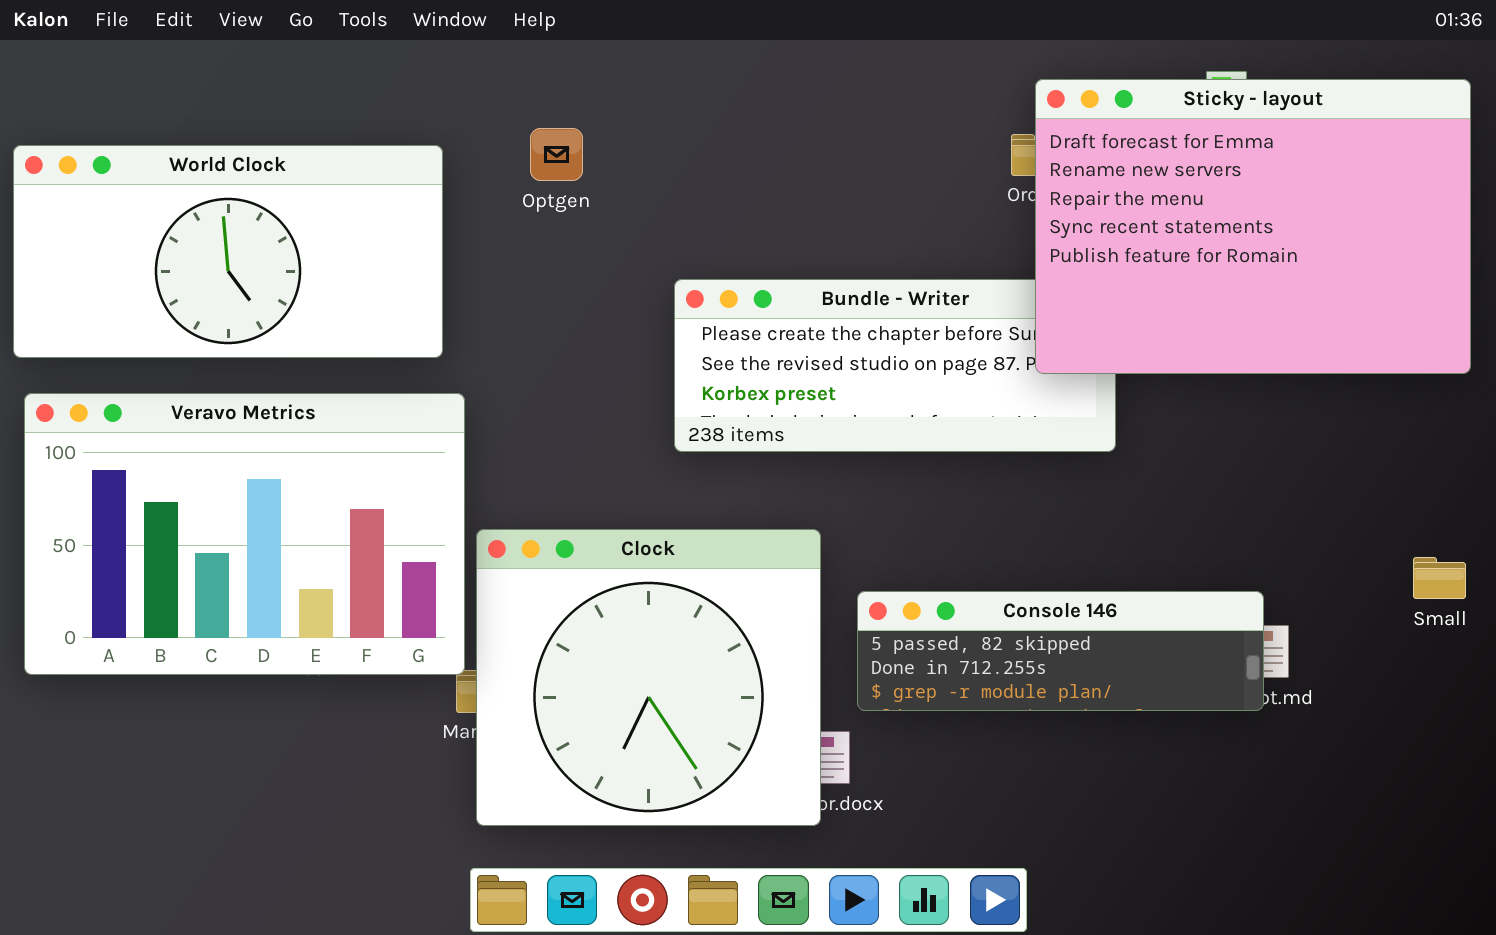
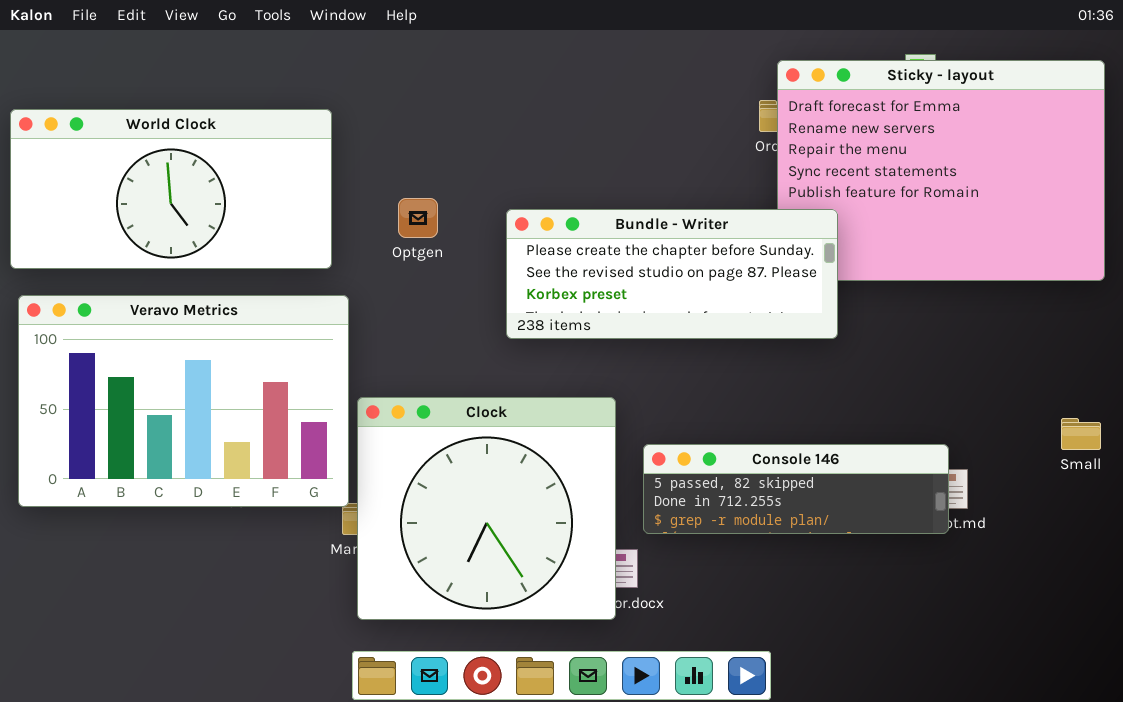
Optgen: [530,128,583,181] -> [398,198,438,238], moved
Bundle - Writer: [674,279,1116,452] -> [506,209,838,339], raised

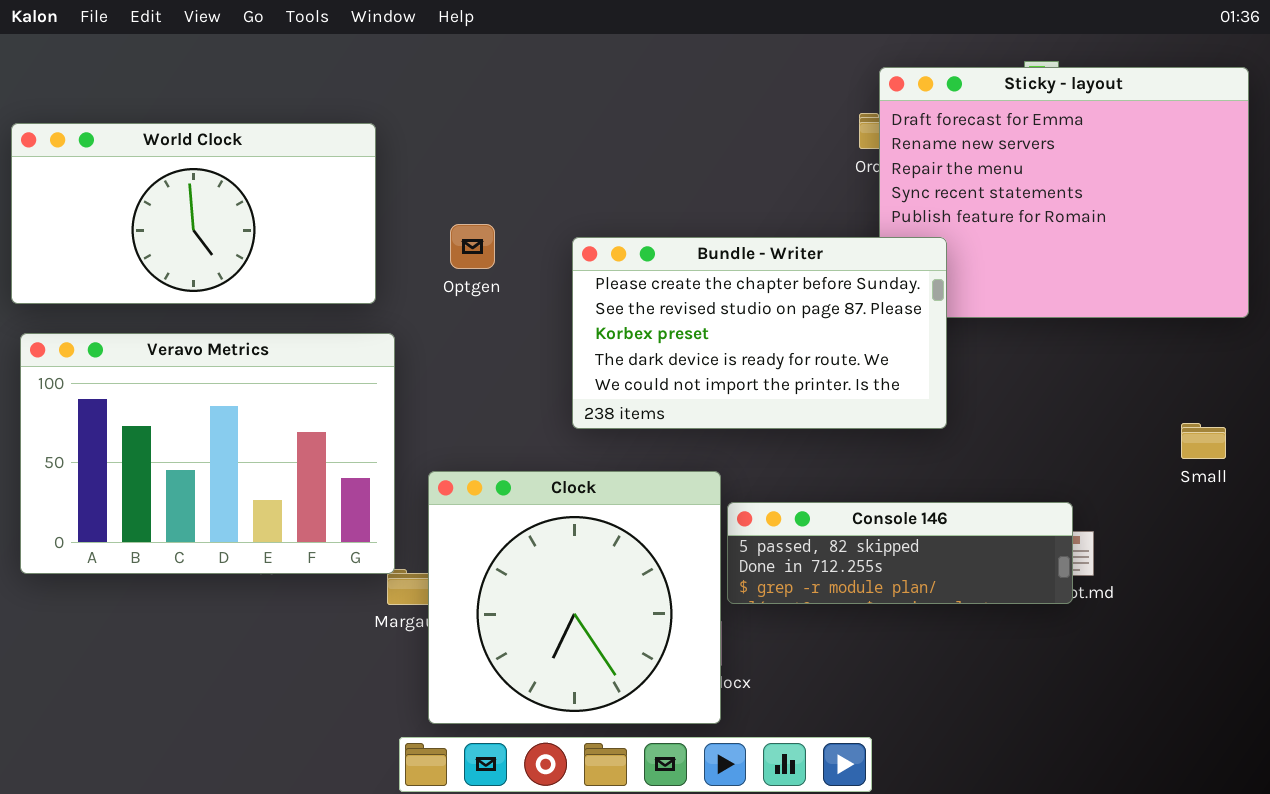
Bundle - Writer: [506,209,838,339] -> [572,237,947,429], resized
Clock: [357,397,616,620] -> [428,471,721,724], moved
Small: [1061,418,1101,450] -> [1181,423,1226,459], moved

